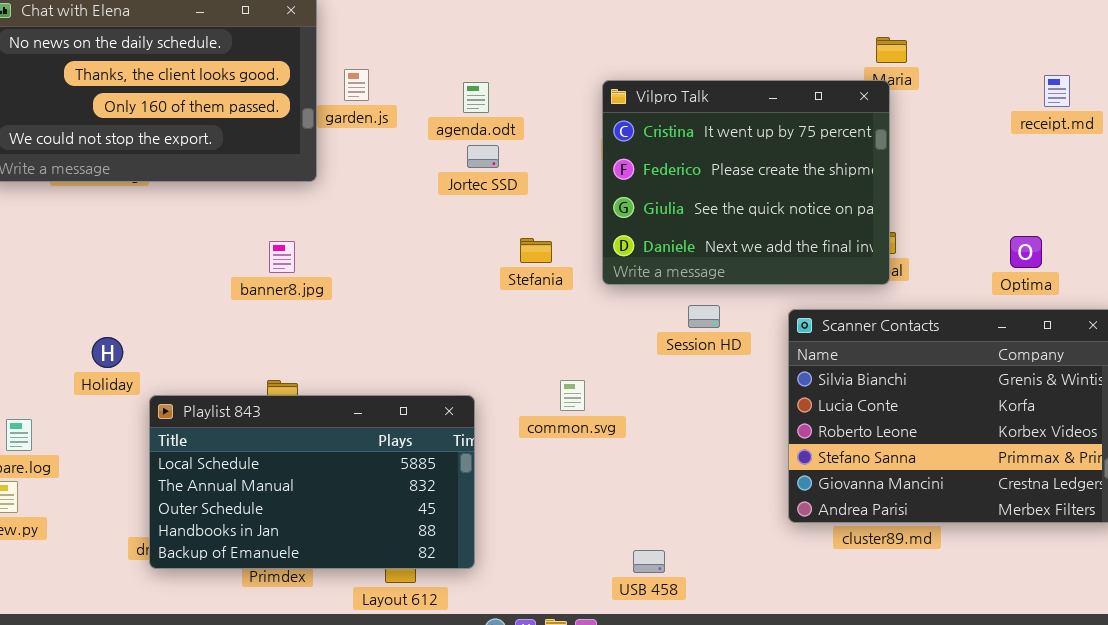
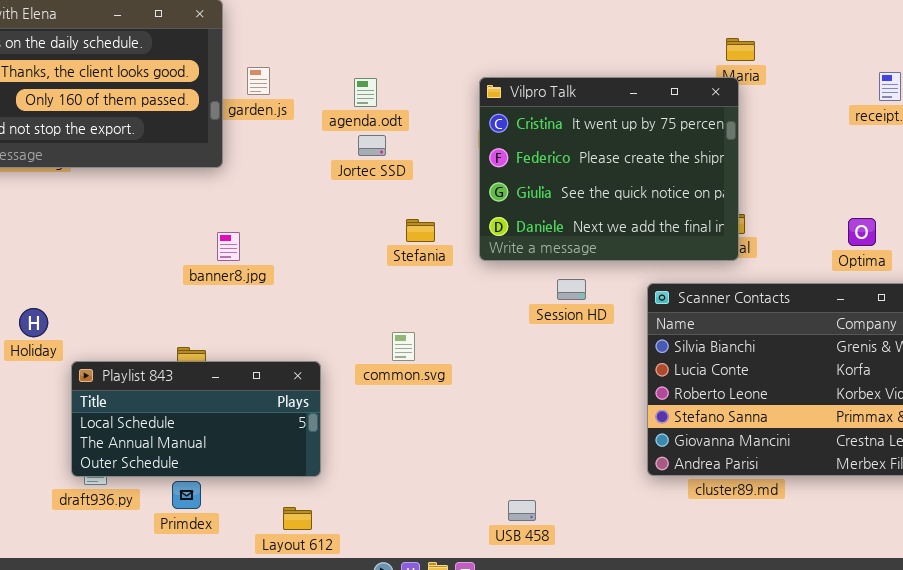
banner8.jpg: [269,241,295,273] -> [217,232,240,261], moved
common.svg: [560,380,585,411] -> [392,332,415,361], moved
Playlist 843: [149,395,475,569] -> [71,361,321,477], resized

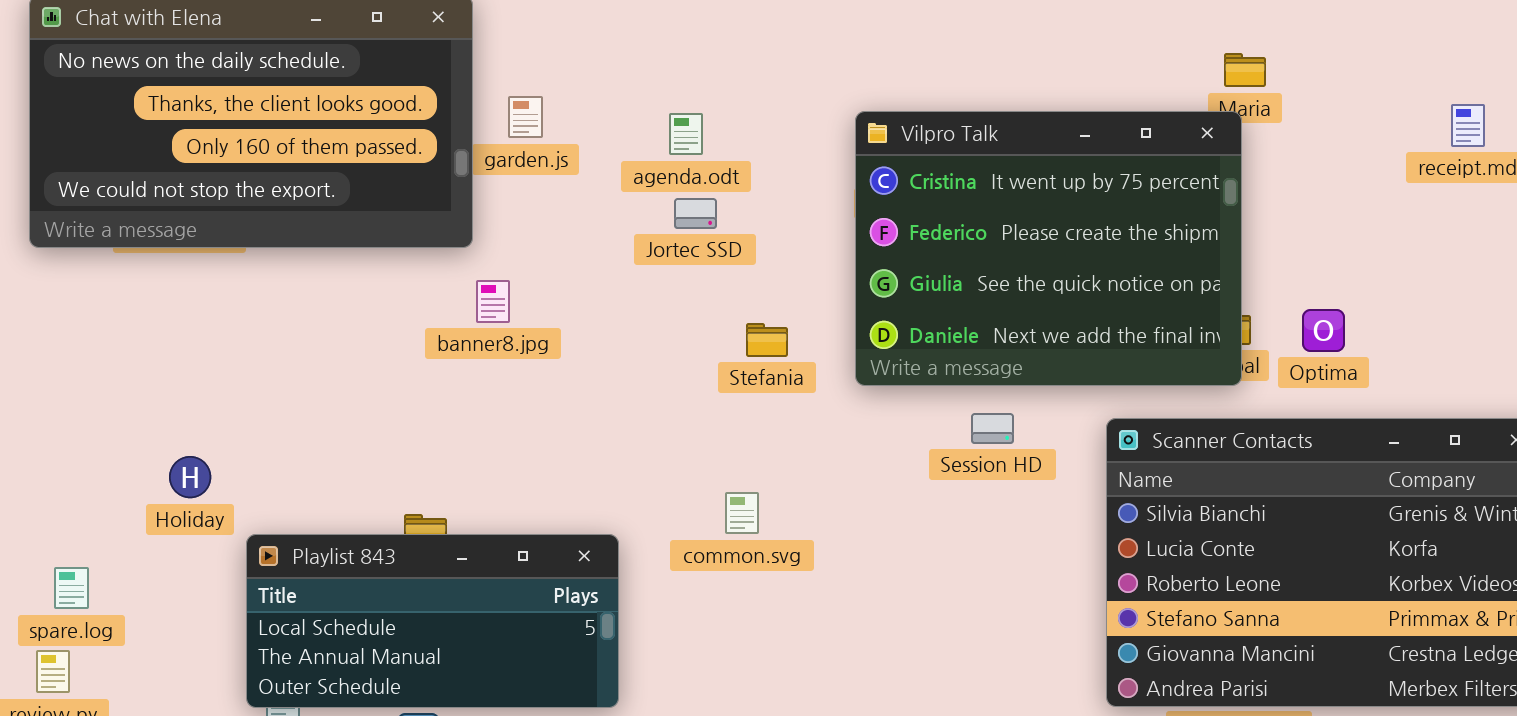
Optima: [848,218,876,246] -> [1302,309,1345,352], moved
banner8.jpg: [217,232,240,261] -> [476,280,510,323], moved

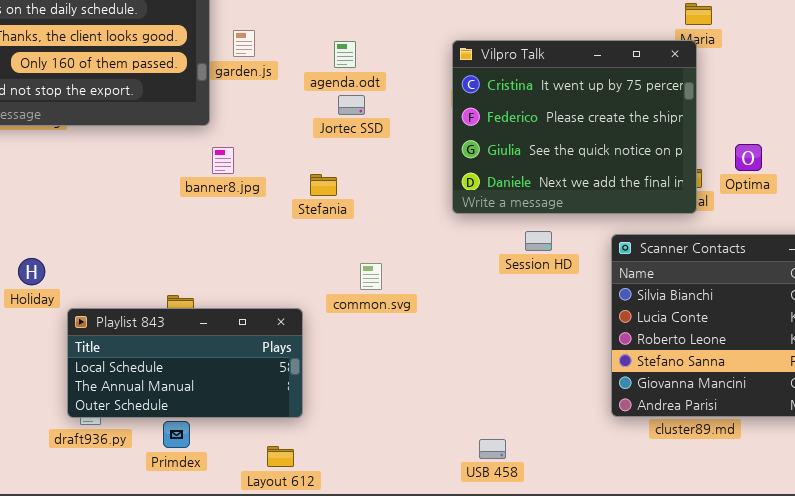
Optima: [1302,309,1345,352] -> [735,144,762,171], moved
Stefania: [746,323,788,357] -> [310,174,337,196], moved
common.svg: [725,492,759,534] -> [360,263,382,290], moved

